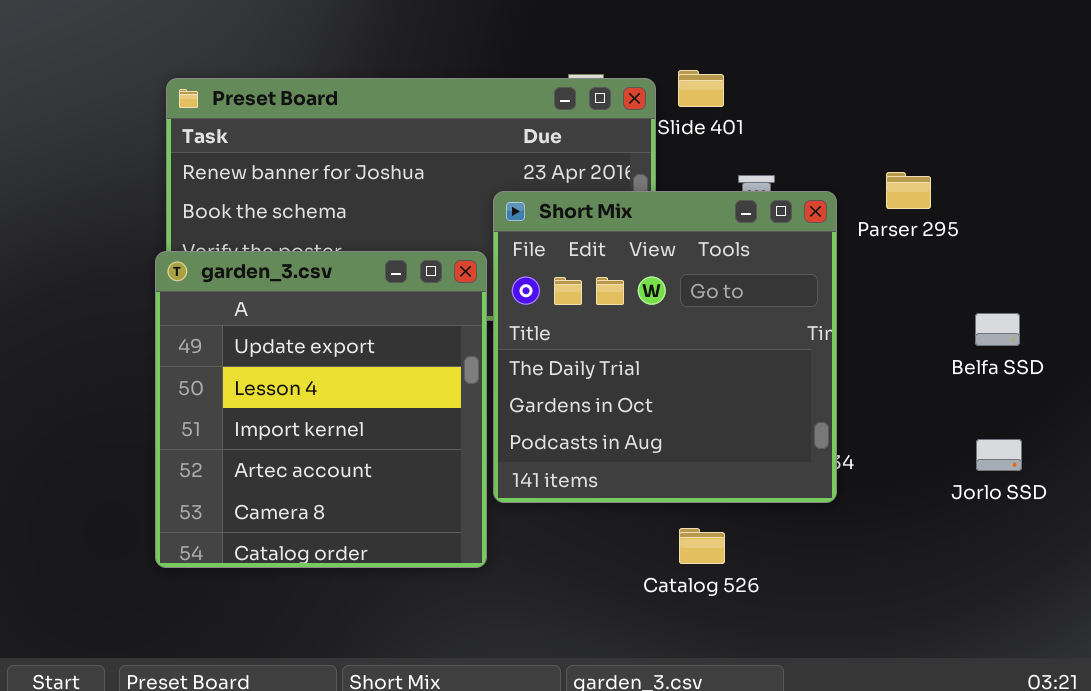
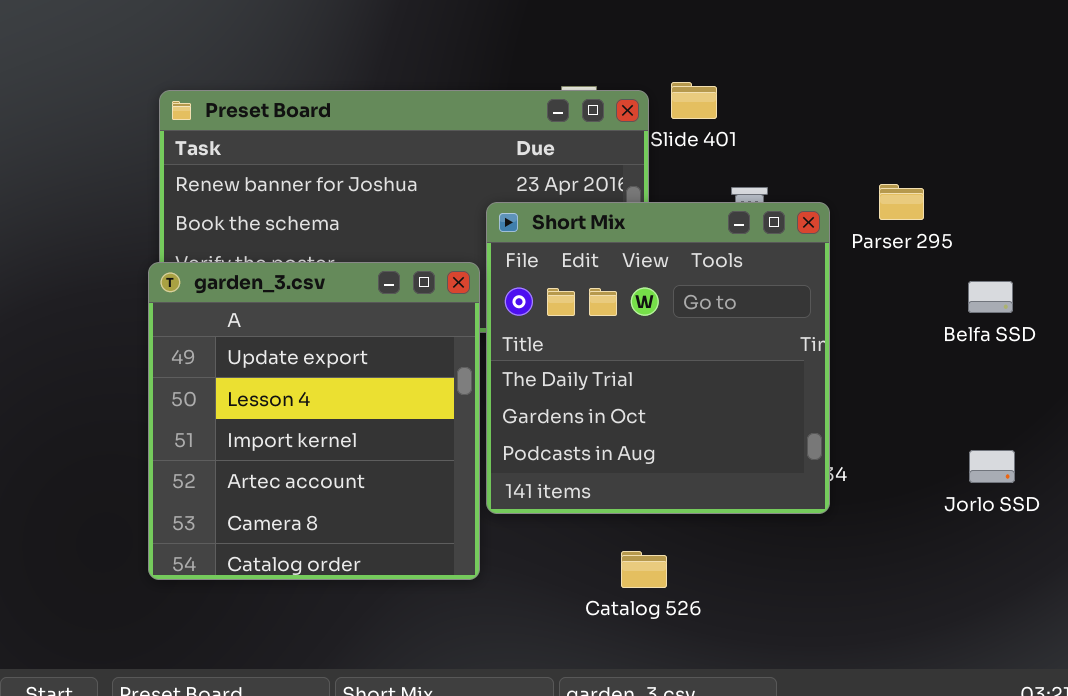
Belfa SSD: [975,313,1020,346] -> [968,281,1013,313], moved
Catalog 526: [679,528,725,564] -> [621,551,667,588], moved

